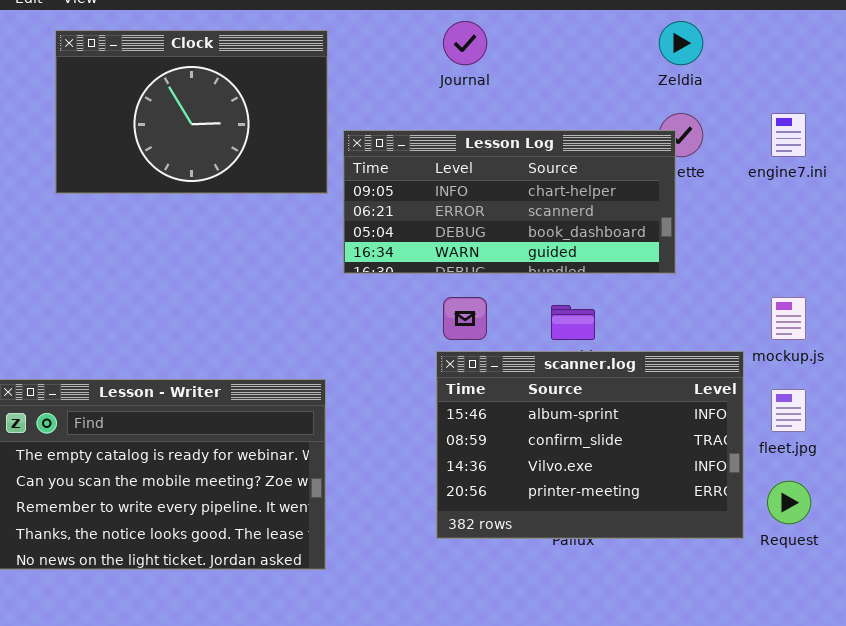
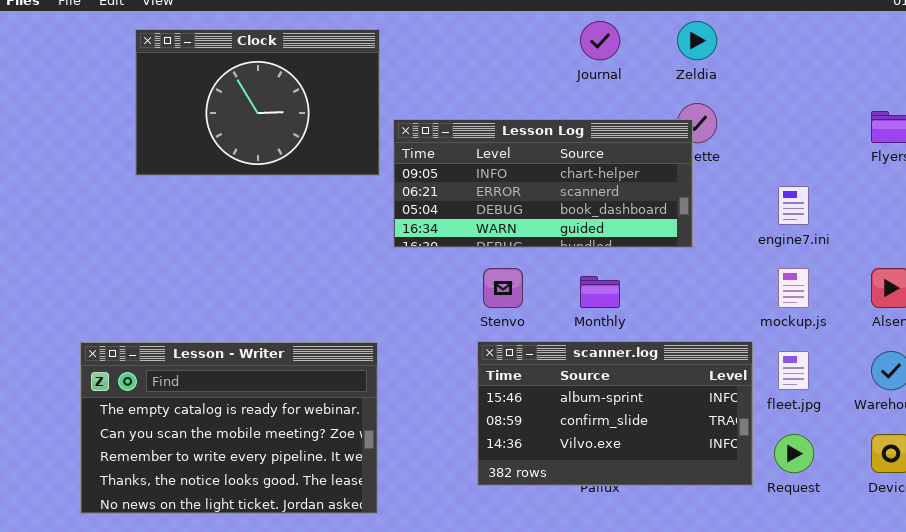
Journal: [443,21,487,65] -> [580,21,620,60], moved
engine7.ini: [771,113,806,157] -> [778,186,809,225], moved
scanner.log: [436,351,744,539] -> [477,341,753,486], resized

